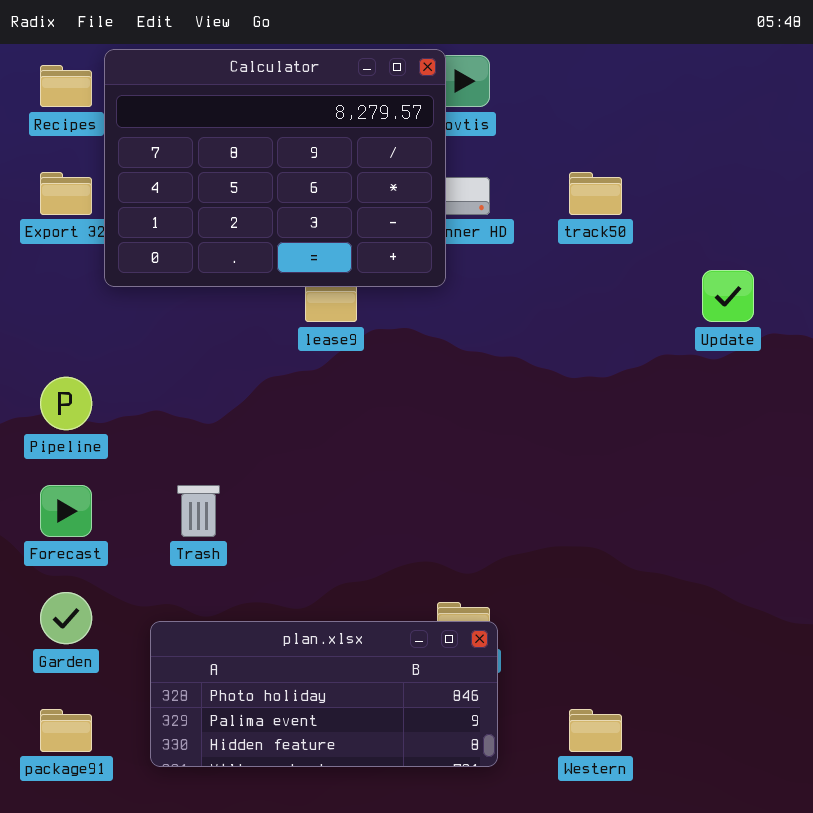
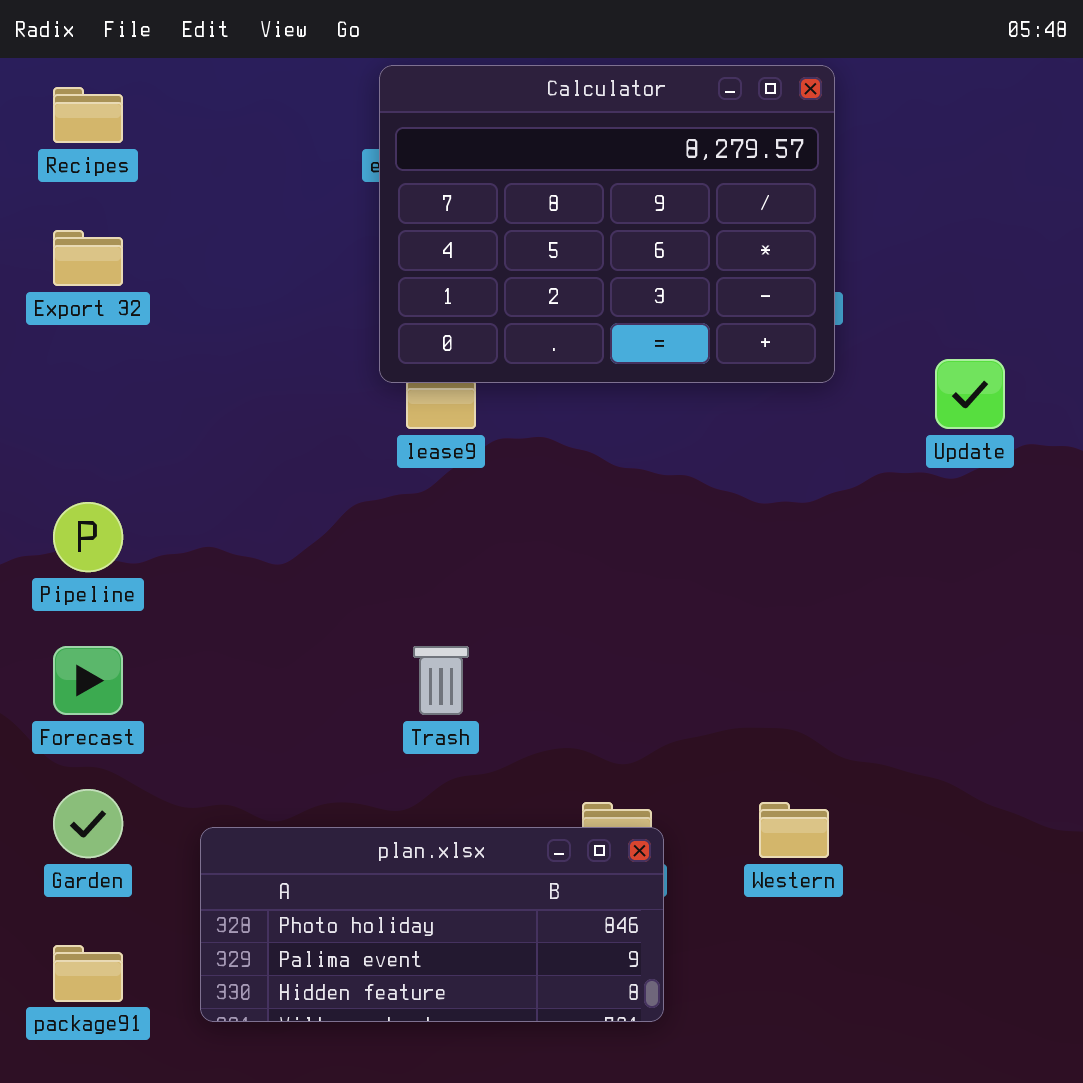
Calculator: [104,49,446,287] -> [379,65,835,383], moved
Trash: [177,485,220,537] -> [413,646,469,715], moved
Western: [569,709,622,752] -> [759,802,829,858], moved

